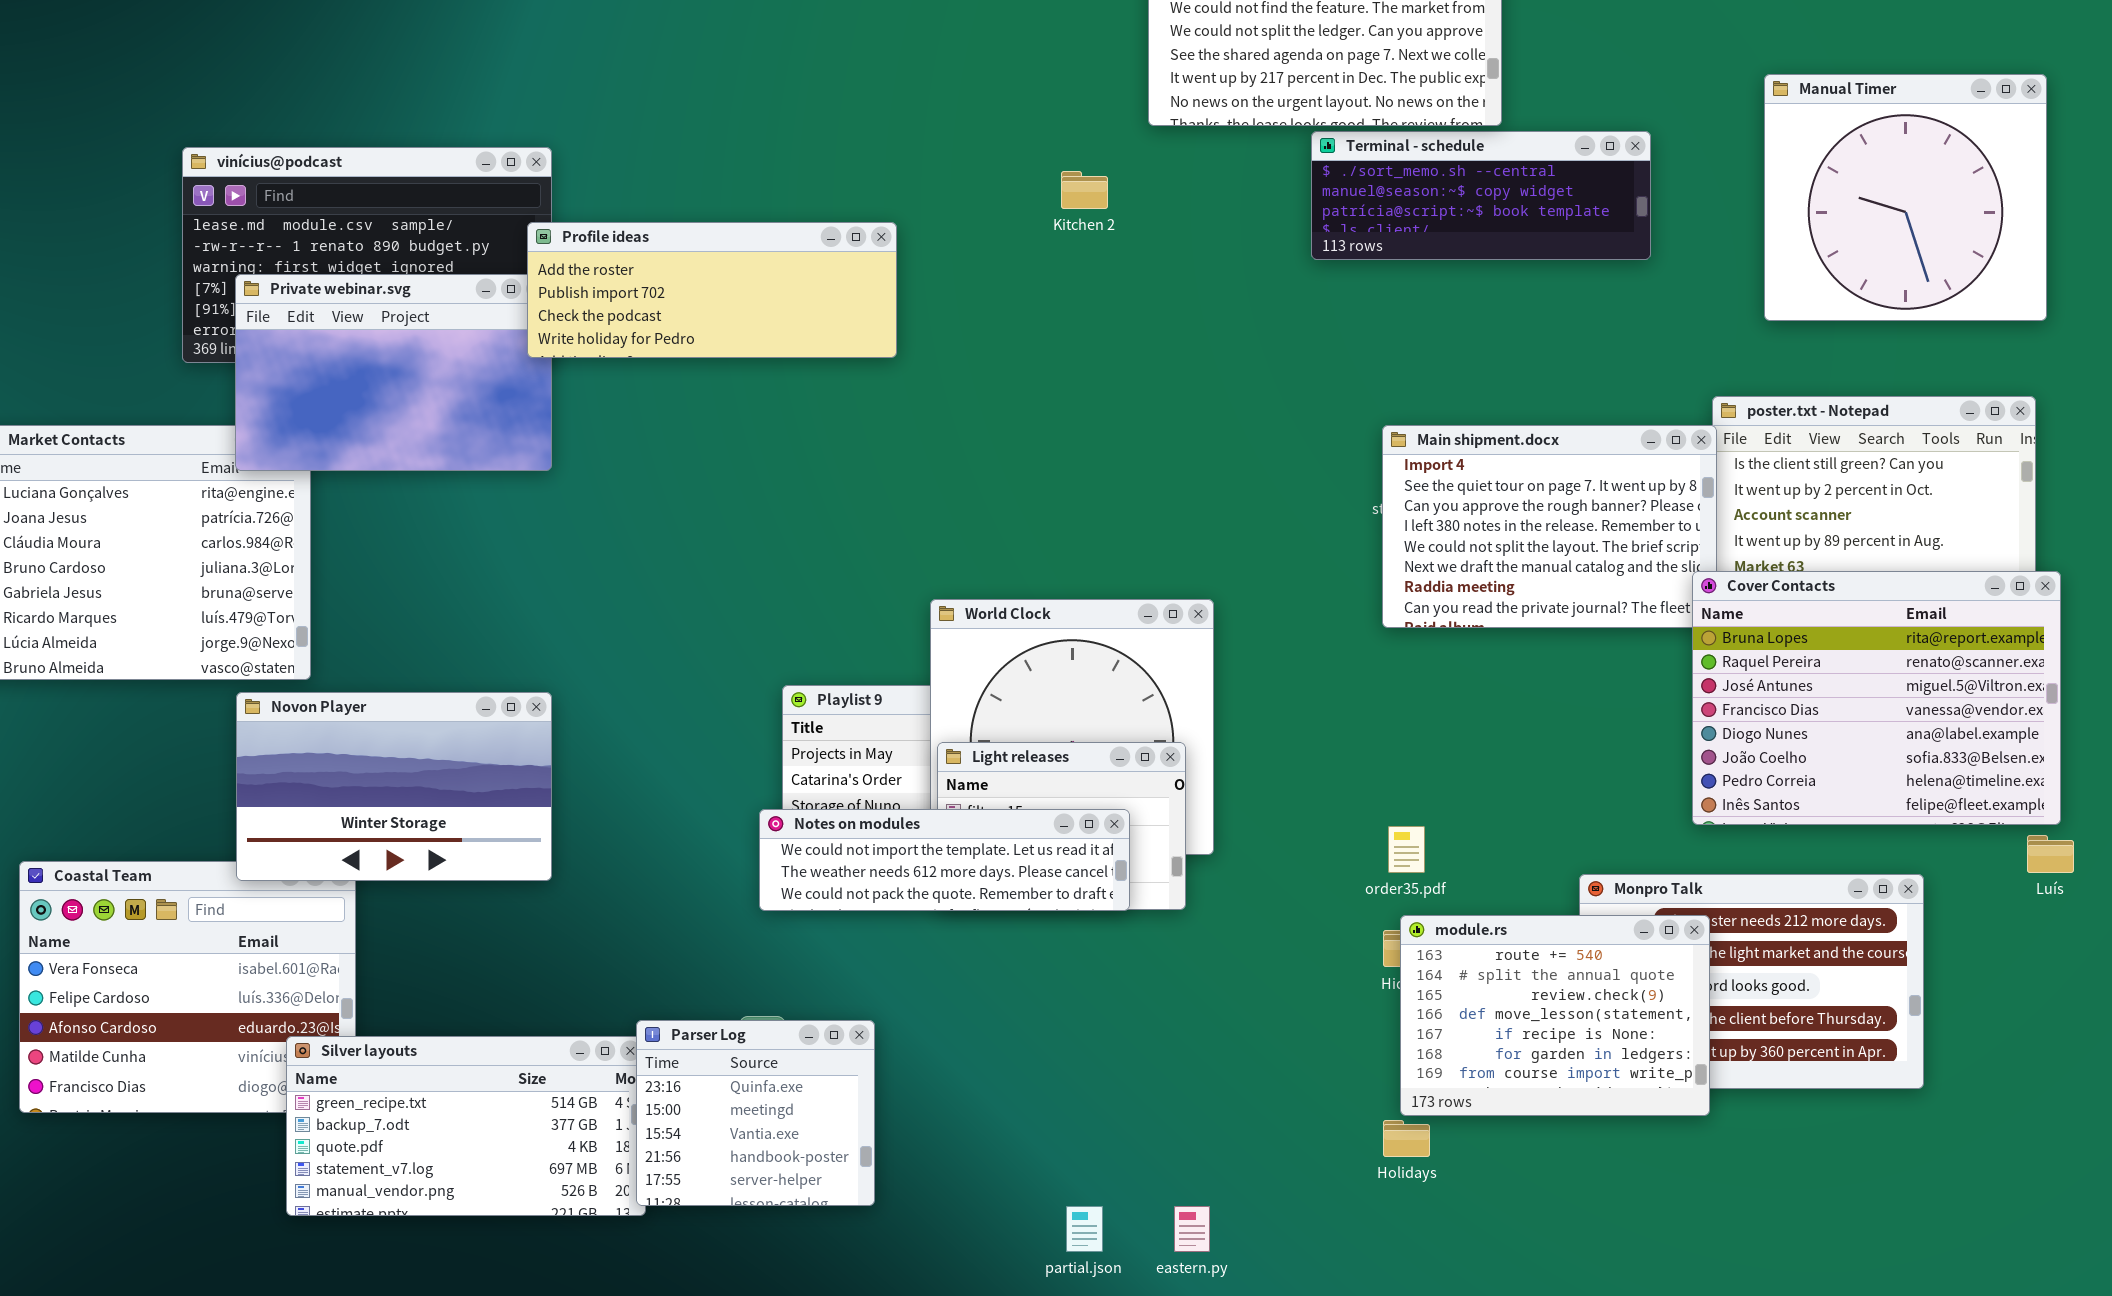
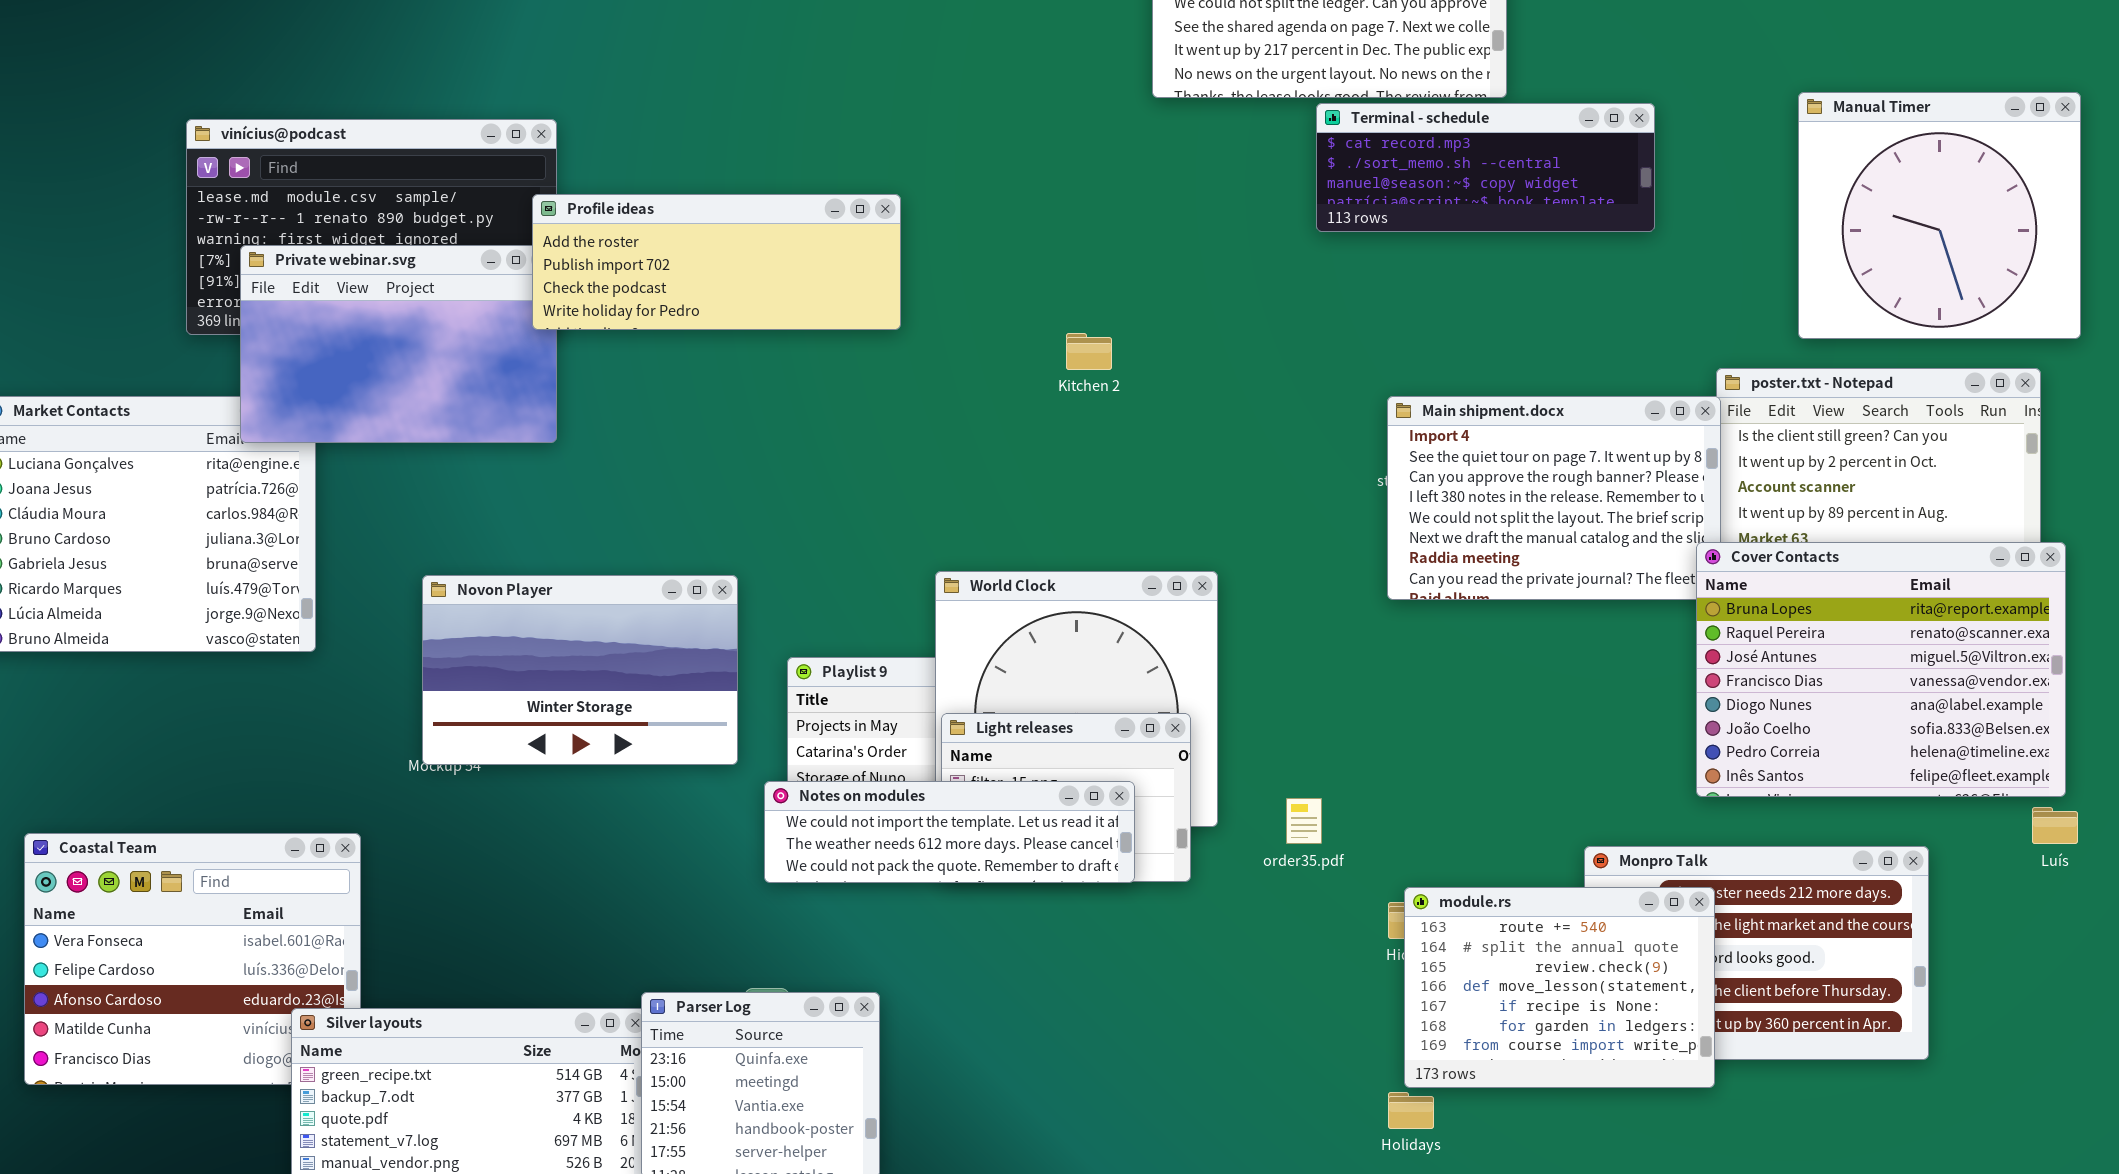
Manual Timer: [1764,74,2047,321] -> [1798,92,2081,339], moved
Terminal - schedule: [1311,131,1651,260] -> [1316,103,1655,232], scrolled up 1 row
Kitchen 2: [1061,171,1108,209] -> [1066,333,1112,370], moved
Novon Player: [236,692,552,881] -> [422,575,738,765], moved
order35.pdf: [1388,826,1425,873] -> [1286,798,1322,844], moved

